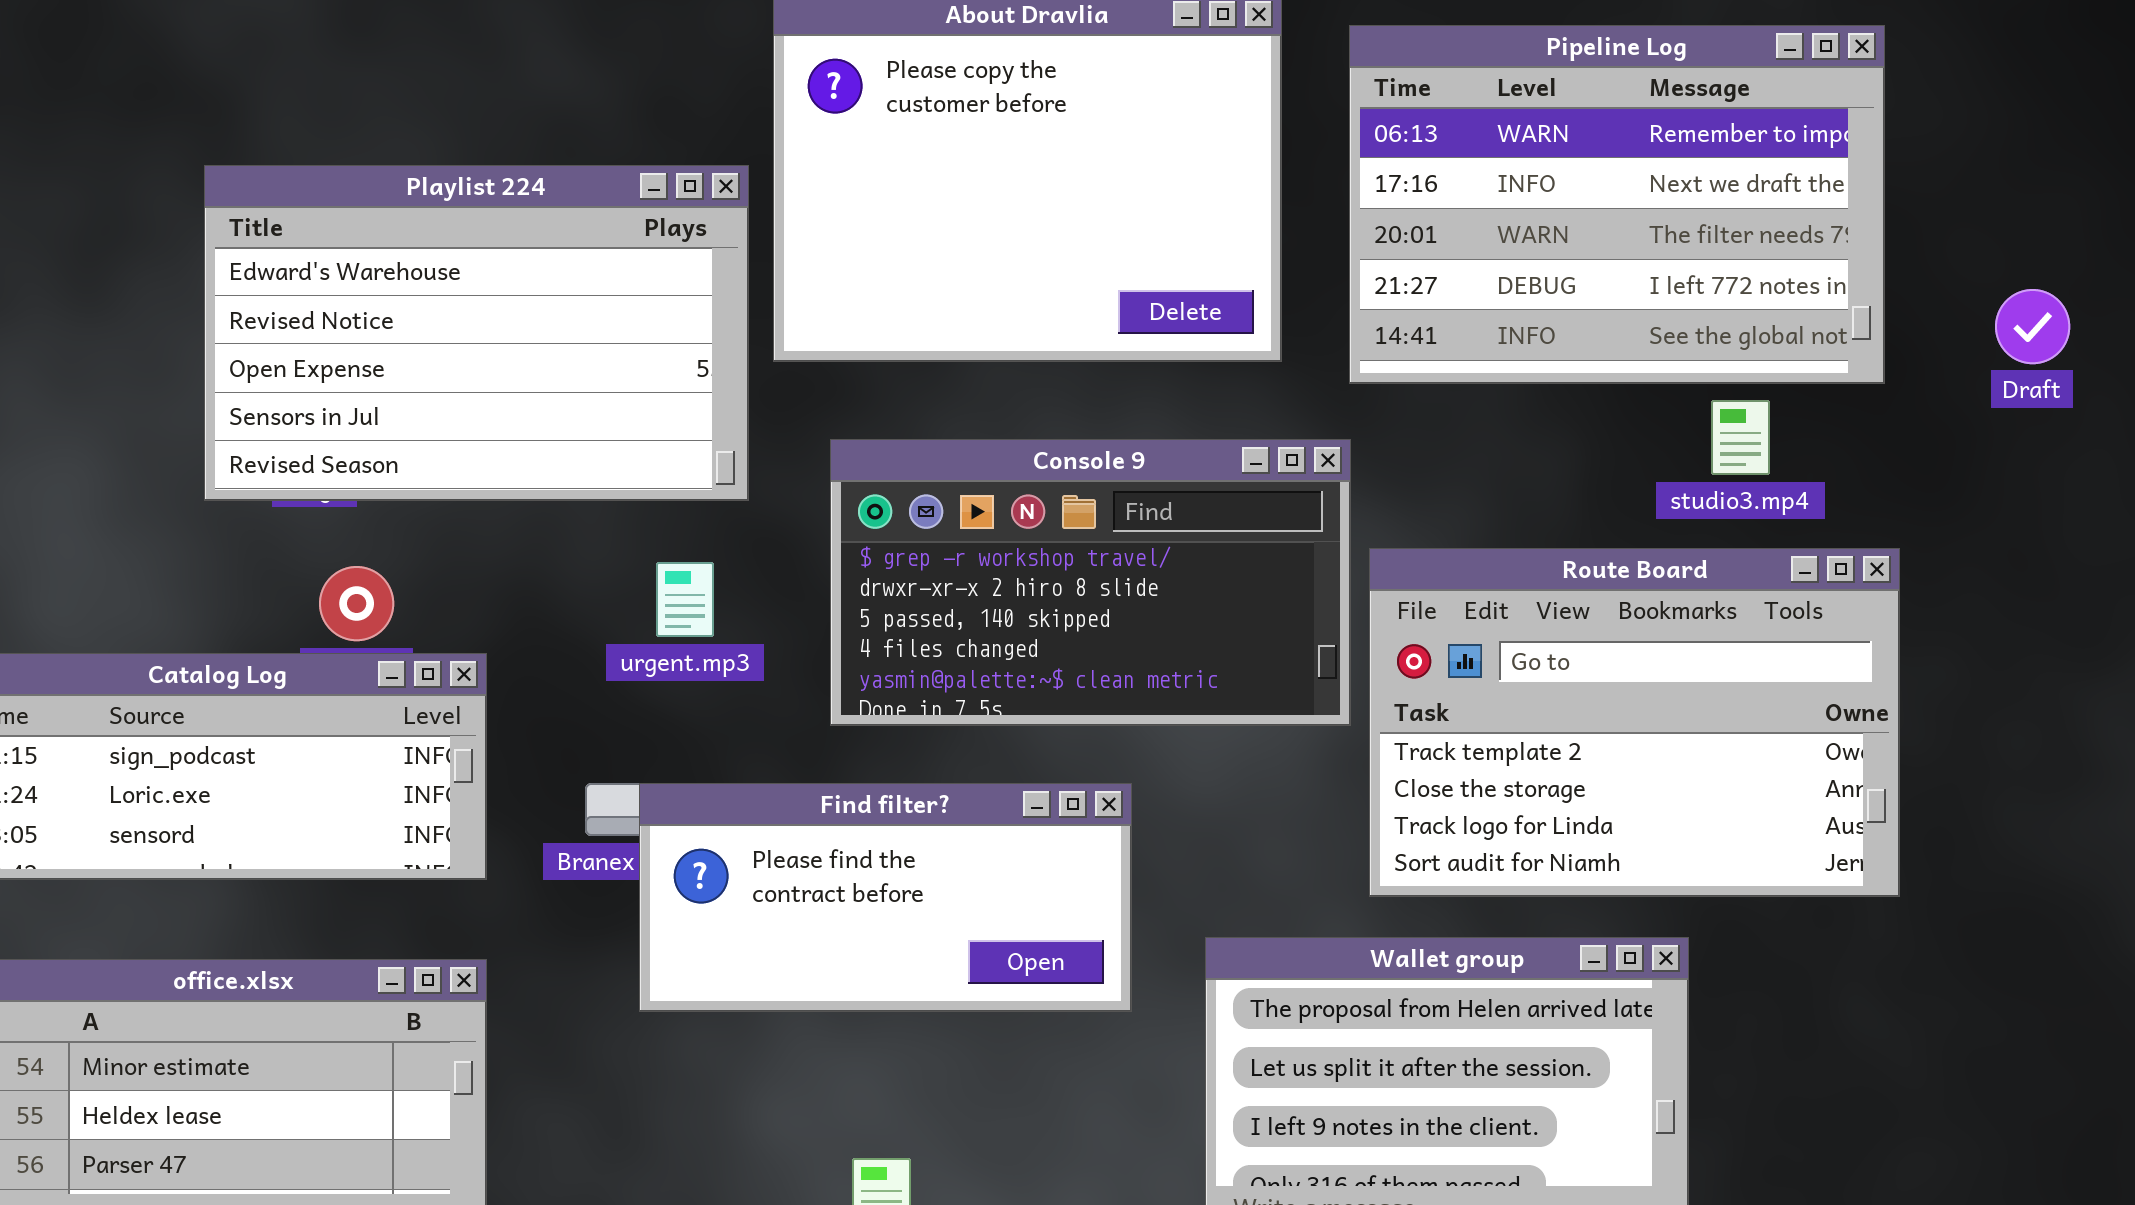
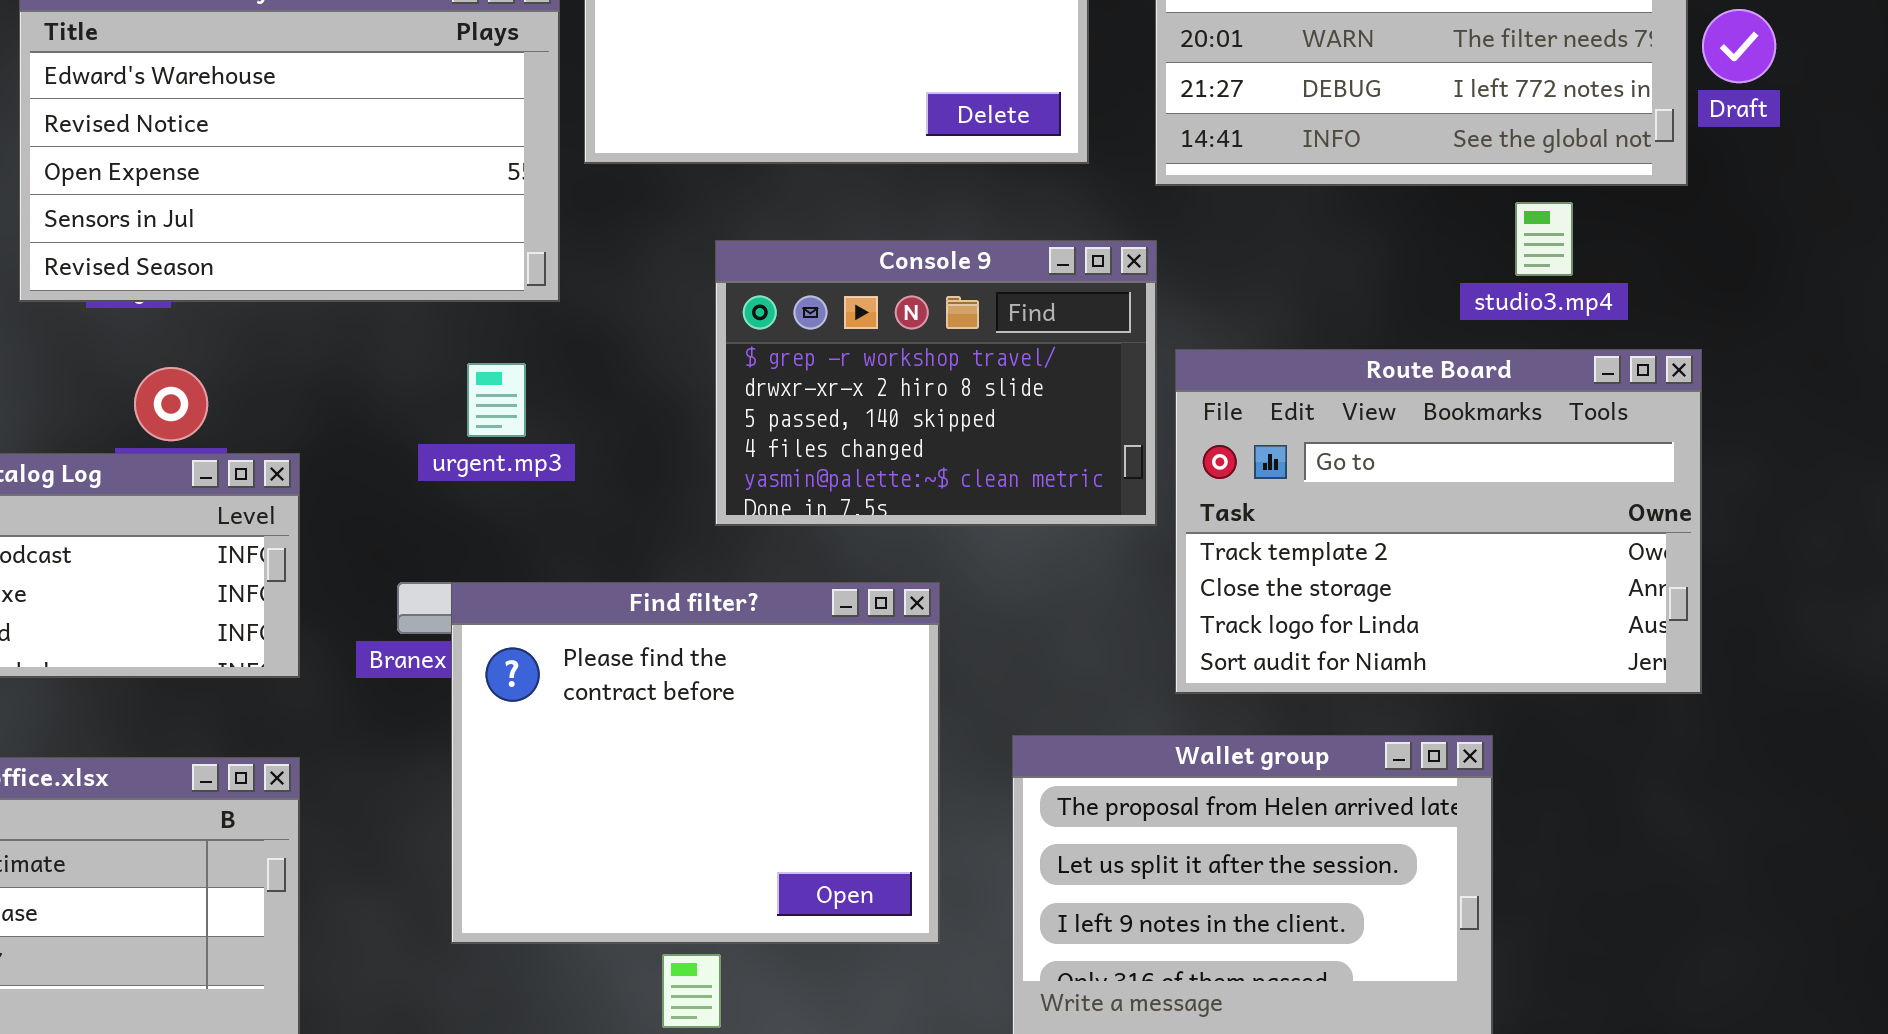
Draft: [1995,289,2070,364] -> [1702,9,1776,83], moved
Console 9: [830,439,1351,726] -> [715,240,1157,526], resized
Find filter?: [639,783,1132,1012] -> [451,582,940,944], resized

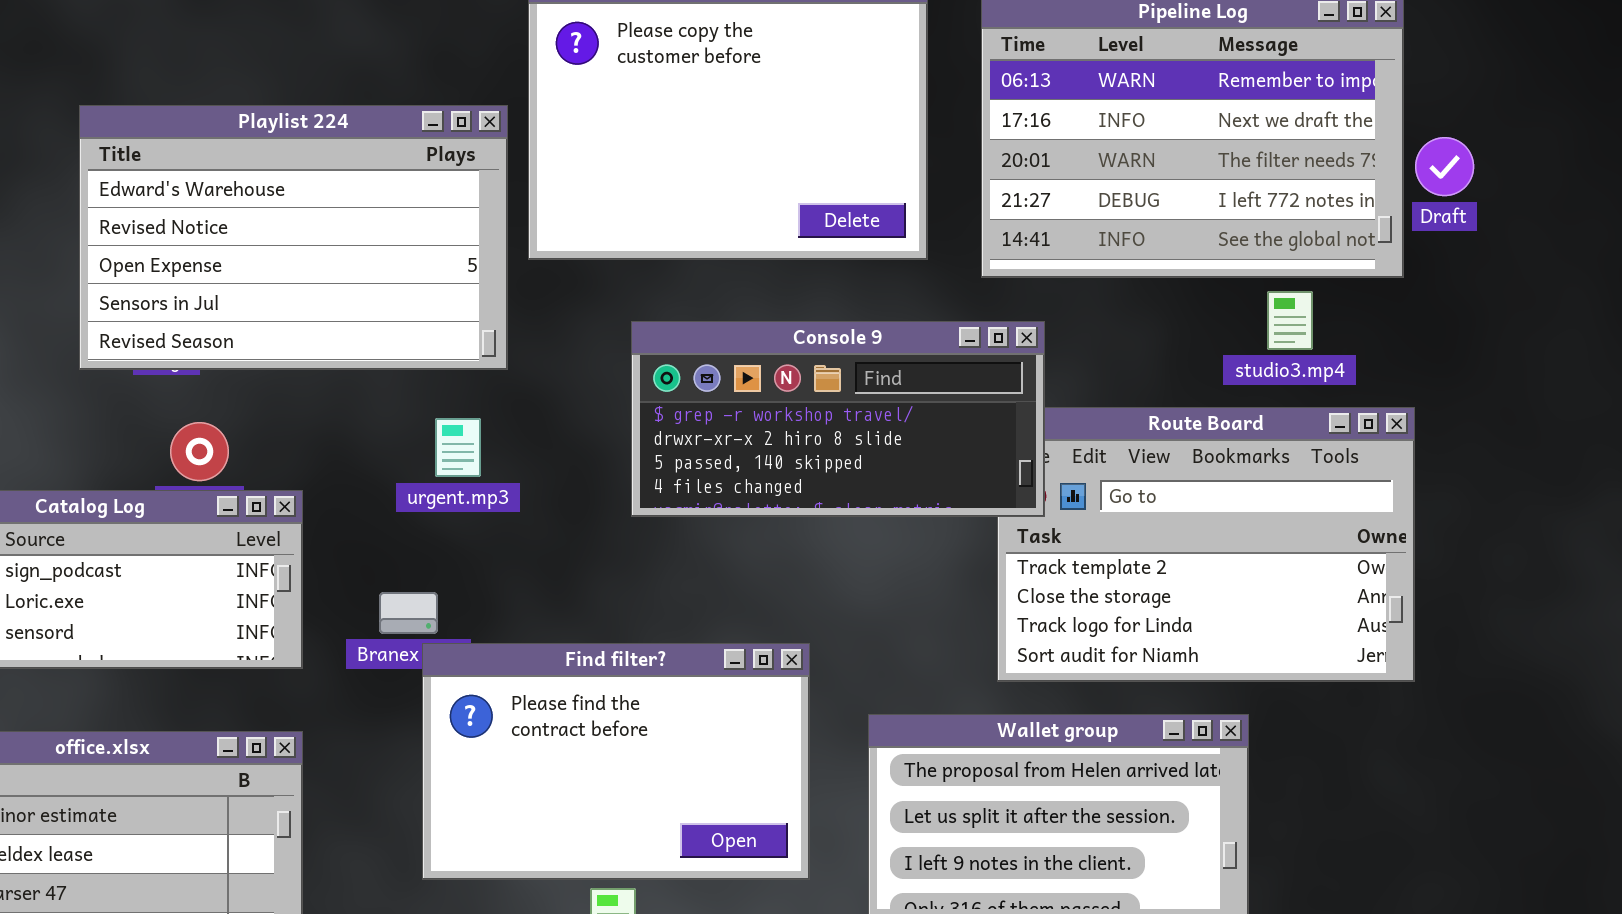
Console 9: [715,240,1157,526] -> [631,321,1045,517], resized
Find filter?: [451,582,940,944] -> [422,643,810,880], resized

